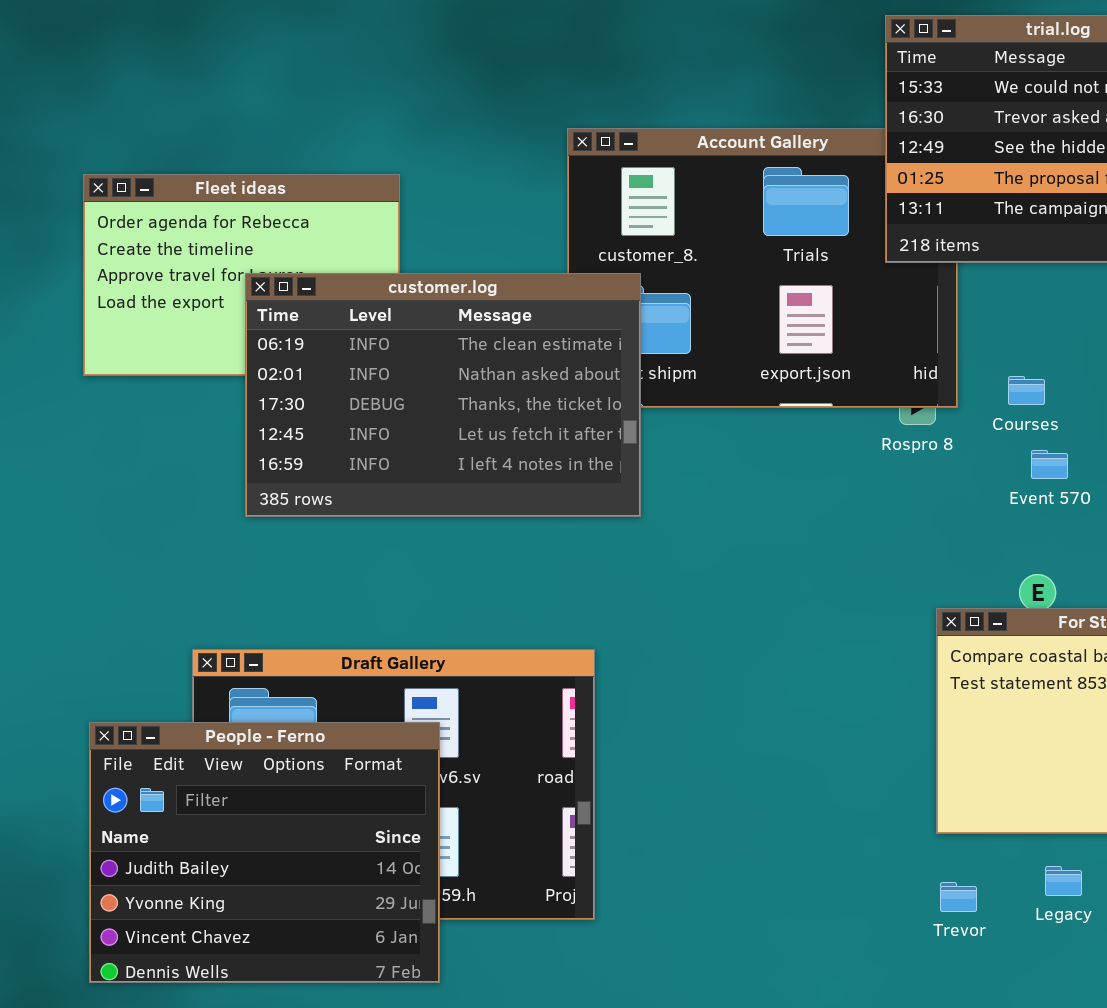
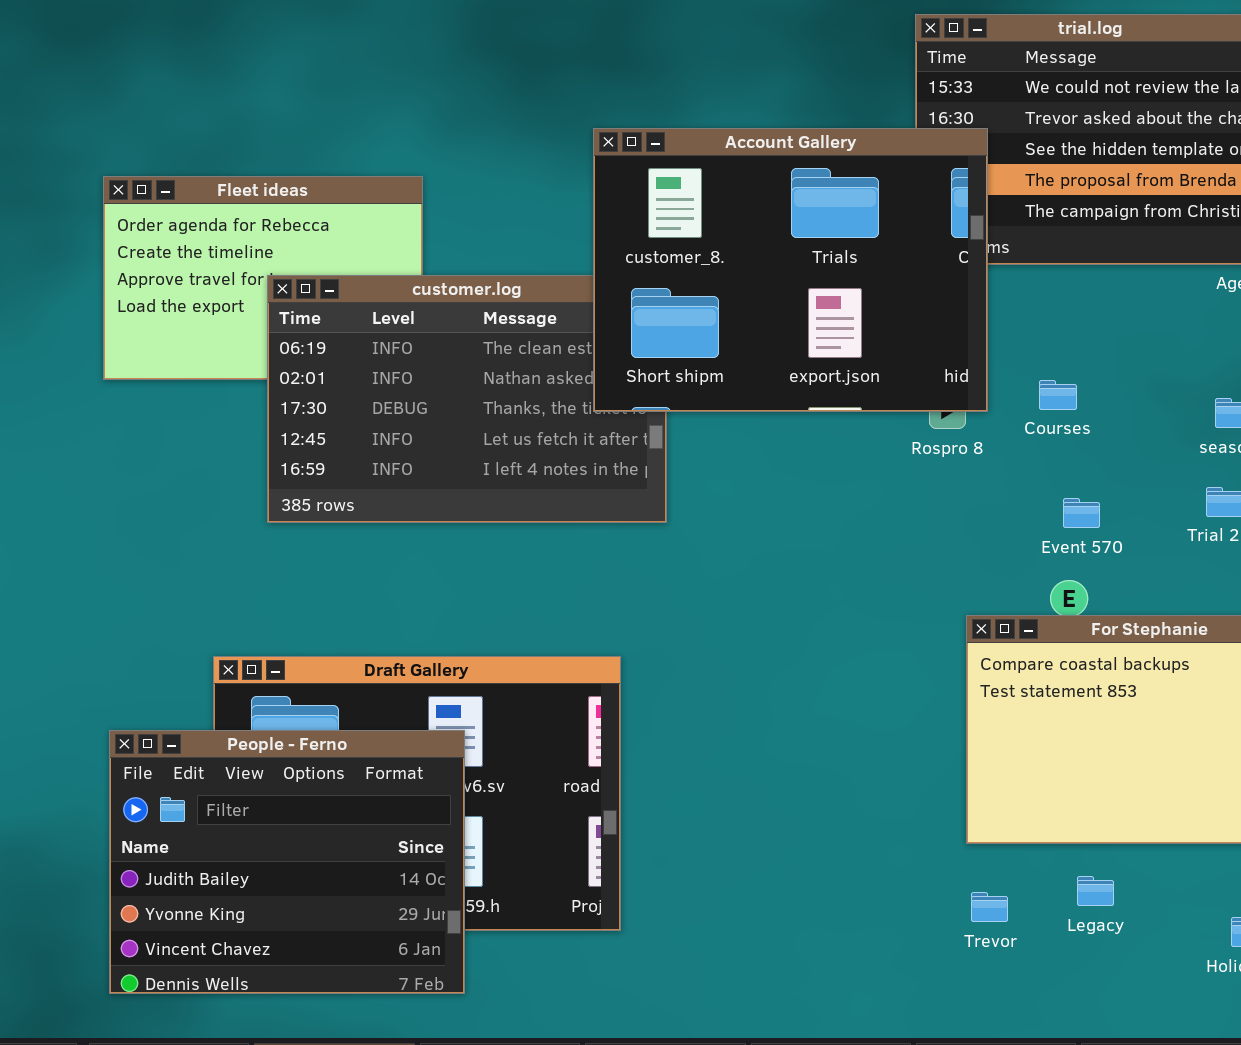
Account Gallery: [567,128,958,408] -> [593,128,988,412], raised
Event 570: [1031,450,1068,479] -> [1063,498,1100,528], moved

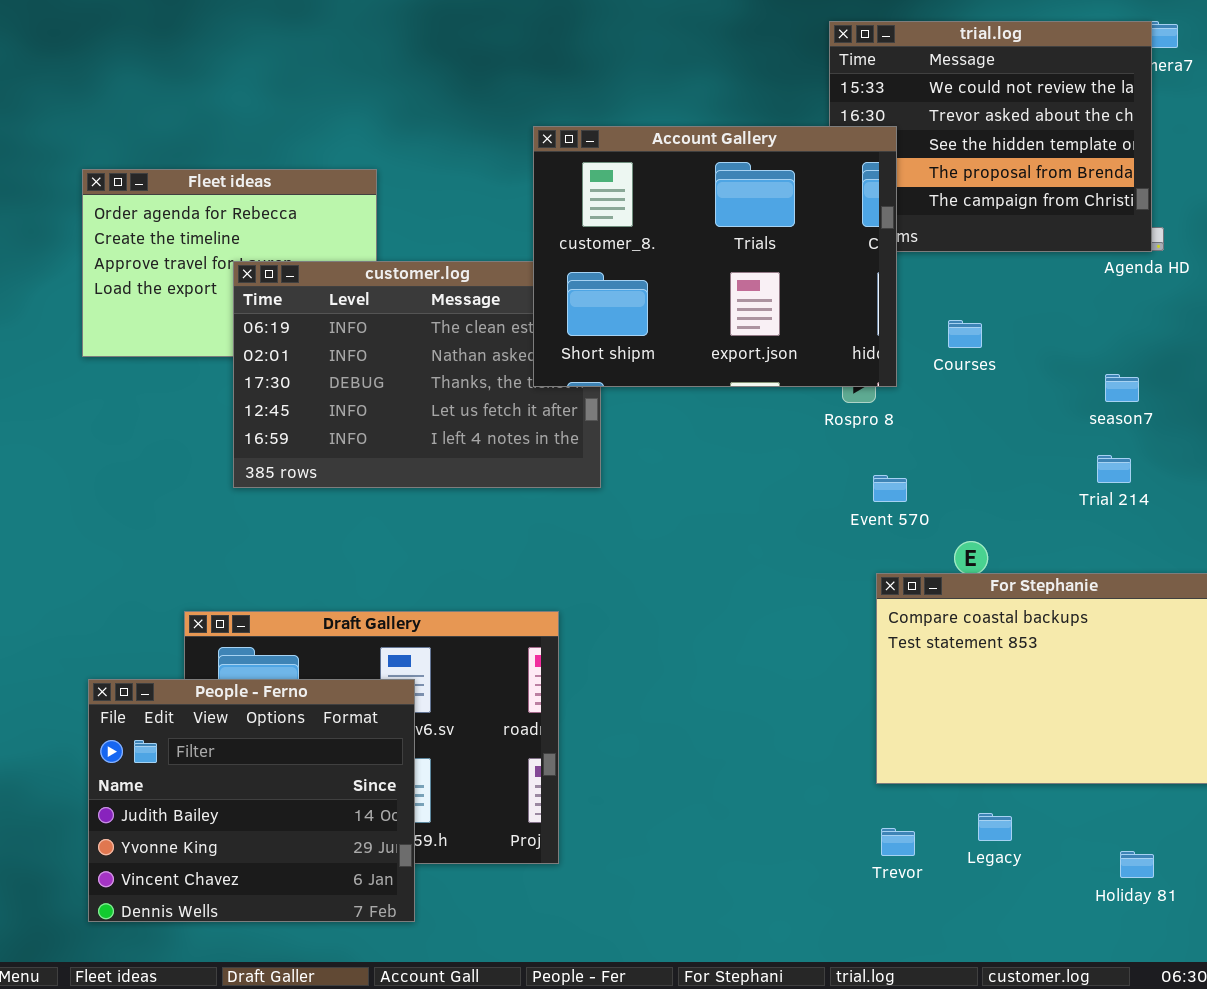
Courses: [1039,380,1077,410] -> [948,320,982,348], moved
Event 570: [1063,498,1100,528] -> [873,475,907,502], moved

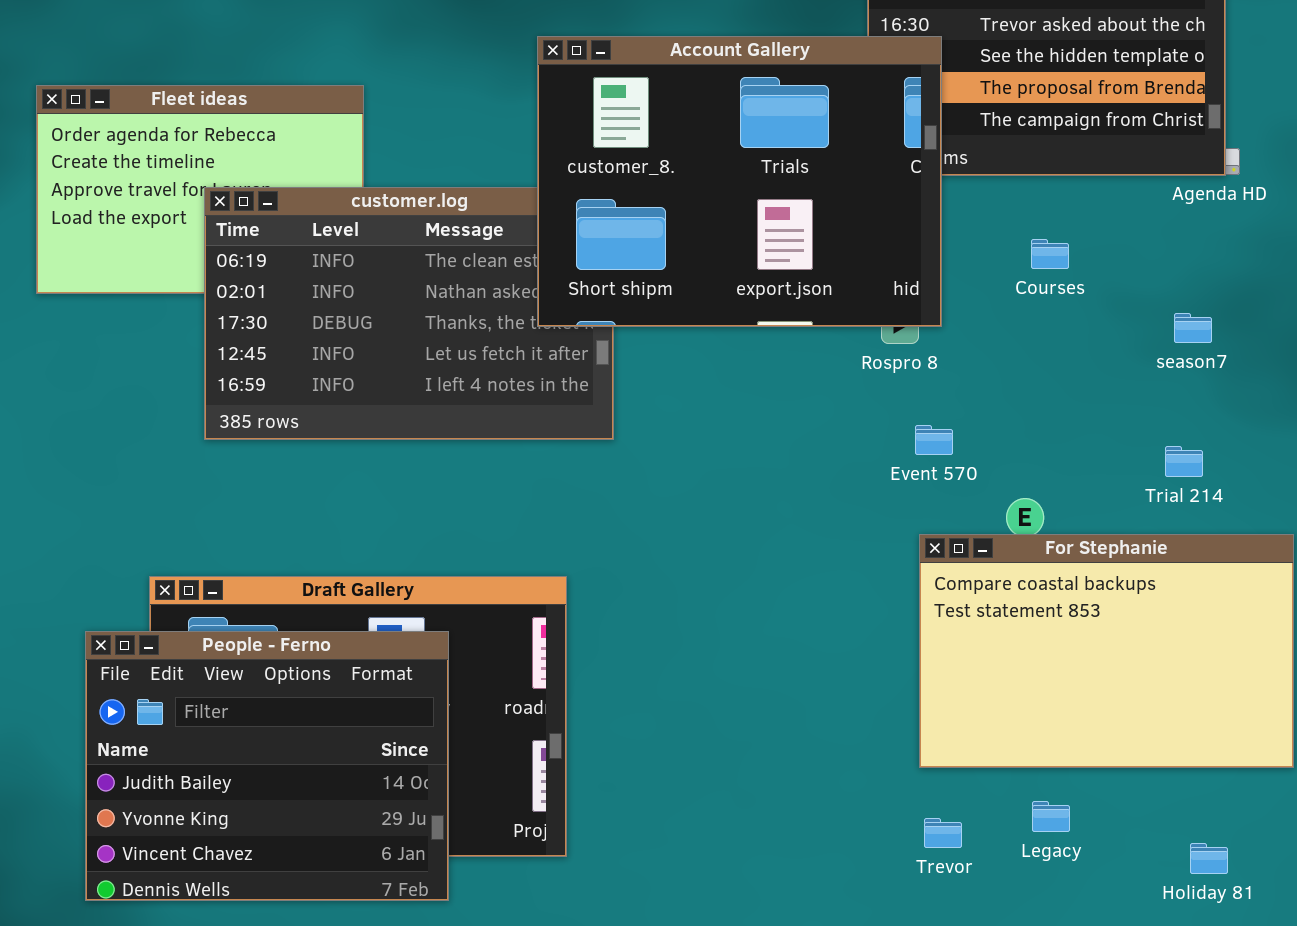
Courses: [948,320,982,348] -> [1031,239,1069,269], moved
Trial 214: [1097,455,1131,483] -> [1165,446,1203,477], moved
People - Ferno: [88,679,415,922] -> [85,631,449,901], moved

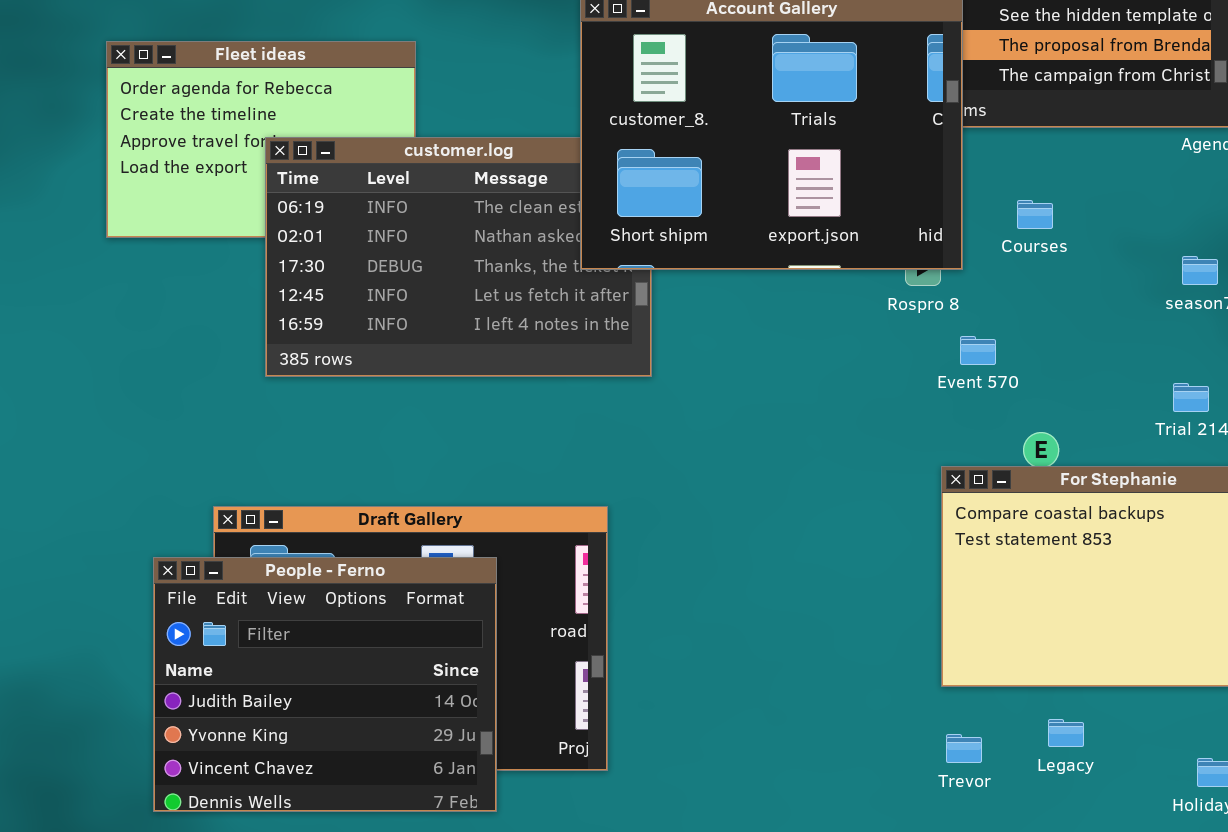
Courses: [1031,239,1069,269] -> [1017,200,1053,229], moved
Event 570: [915,425,953,455] -> [960,336,996,365], moved

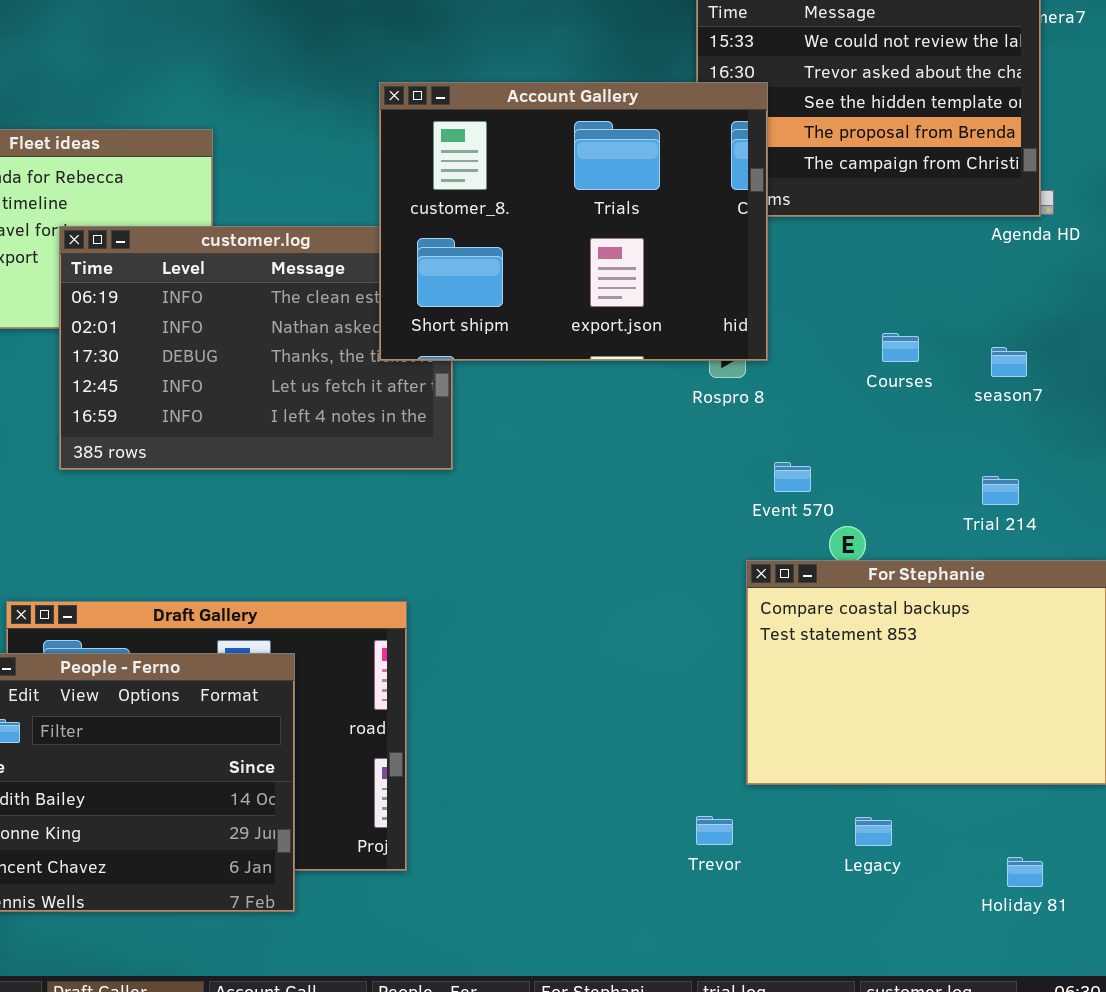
Courses: [1017,200,1053,229] -> [882,333,919,362], moved
Event 570: [960,336,996,365] -> [774,462,811,492], moved
Trevor: [946,734,982,763] -> [696,816,733,845], moved

